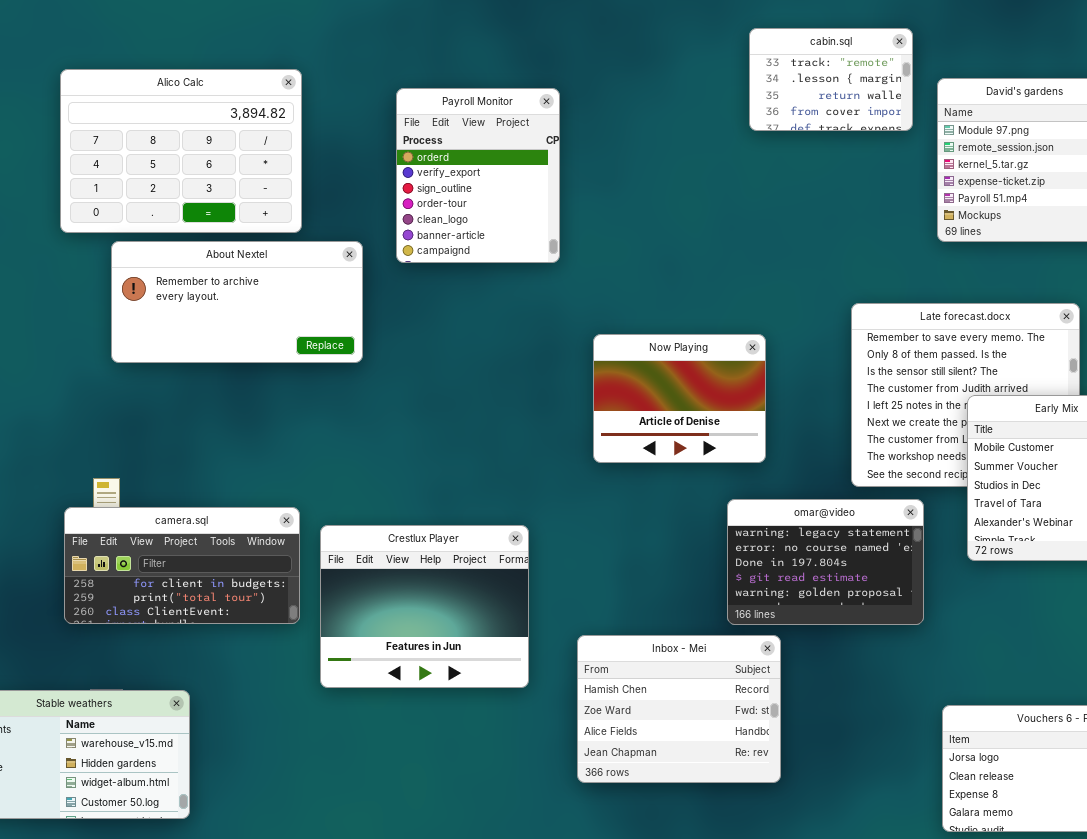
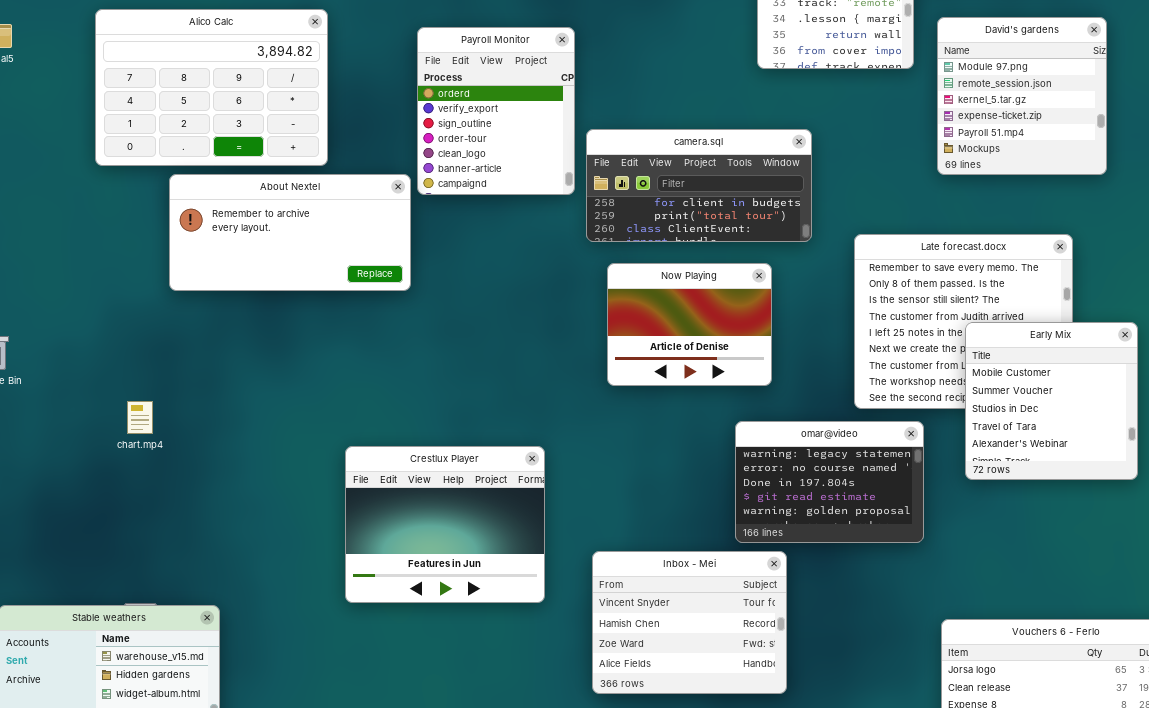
About Nextel: [111,241,363,363] -> [169,174,411,291], moved
camera.sql: [64,507,300,624] -> [586,129,812,242], moved
Inbox - Mei: [577,635,781,783] -> [592,551,787,694], scrolled up 1 row

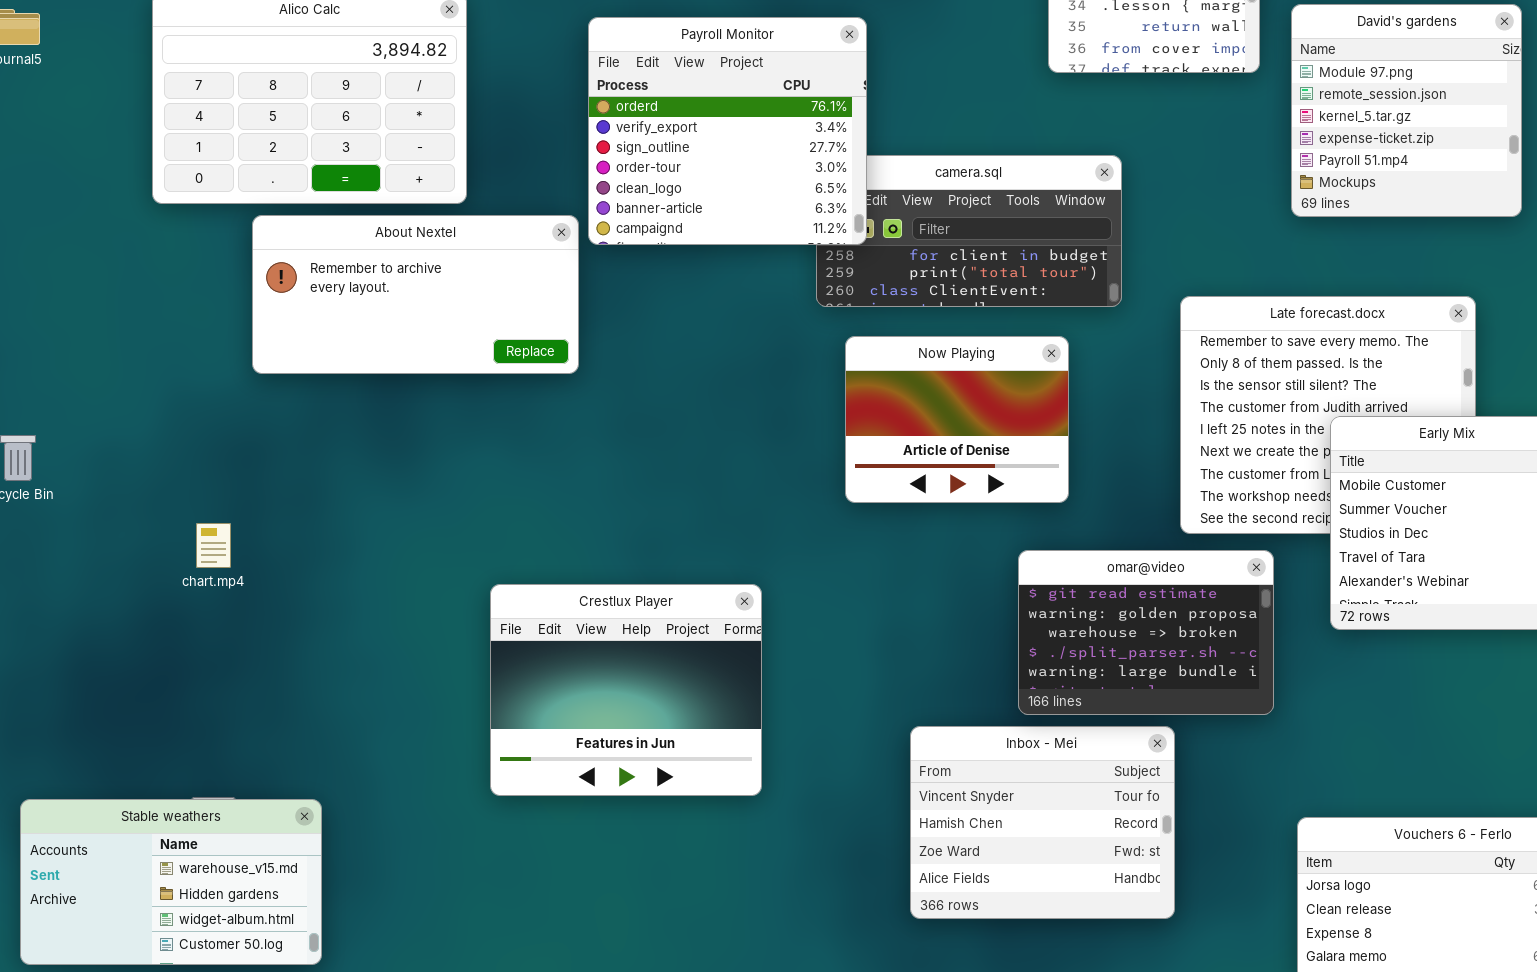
Payroll Monitor: [417,27,575,195] -> [588,17,867,245], resized
omar@video: [735,421,924,543] -> [1018,550,1274,715], scrolled down 3 rows
Inbox - Mei: [592,551,787,694] -> [910,726,1175,919], moved

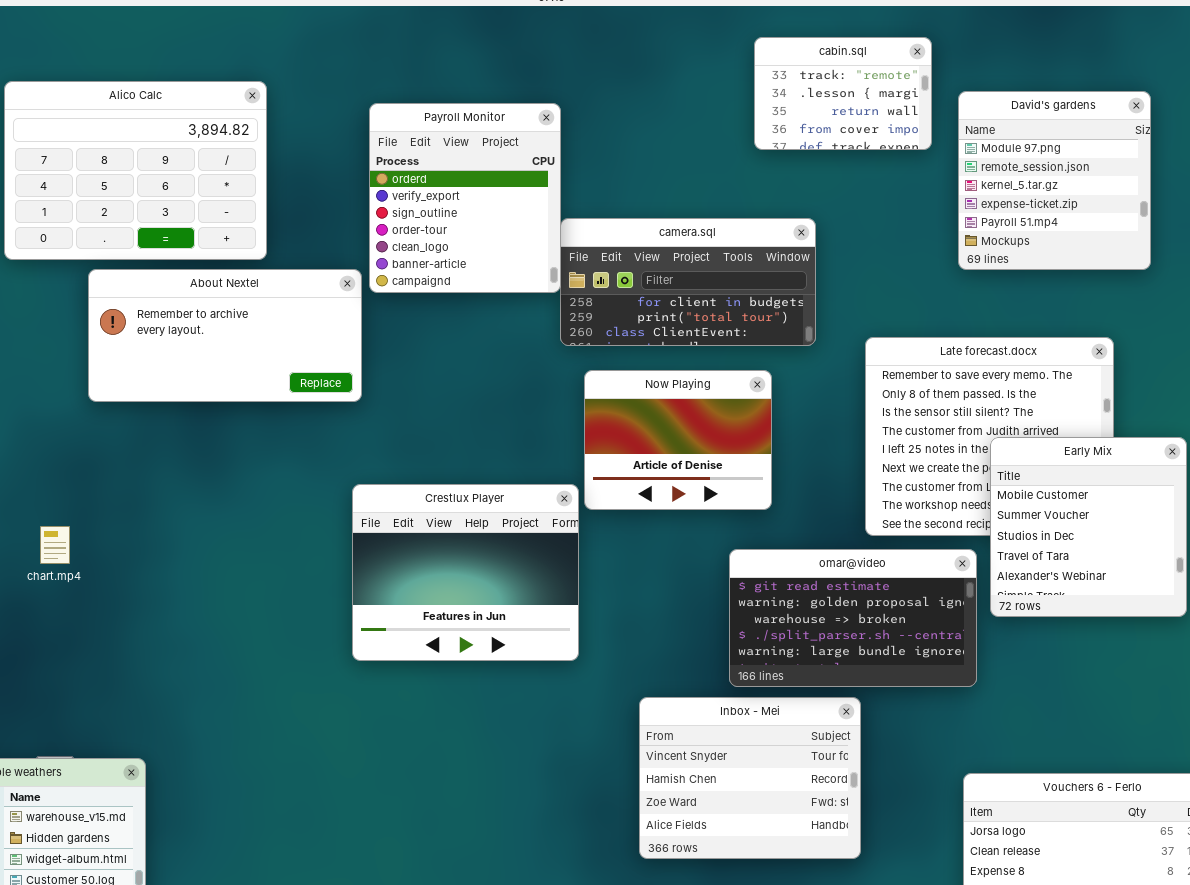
Payroll Monitor: [588,17,867,245] -> [369,103,561,293], resized
omar@video: [1018,550,1274,715] -> [729,549,977,687], resized
Crestlux Player: [490,584,762,796] -> [352,484,579,661], moved

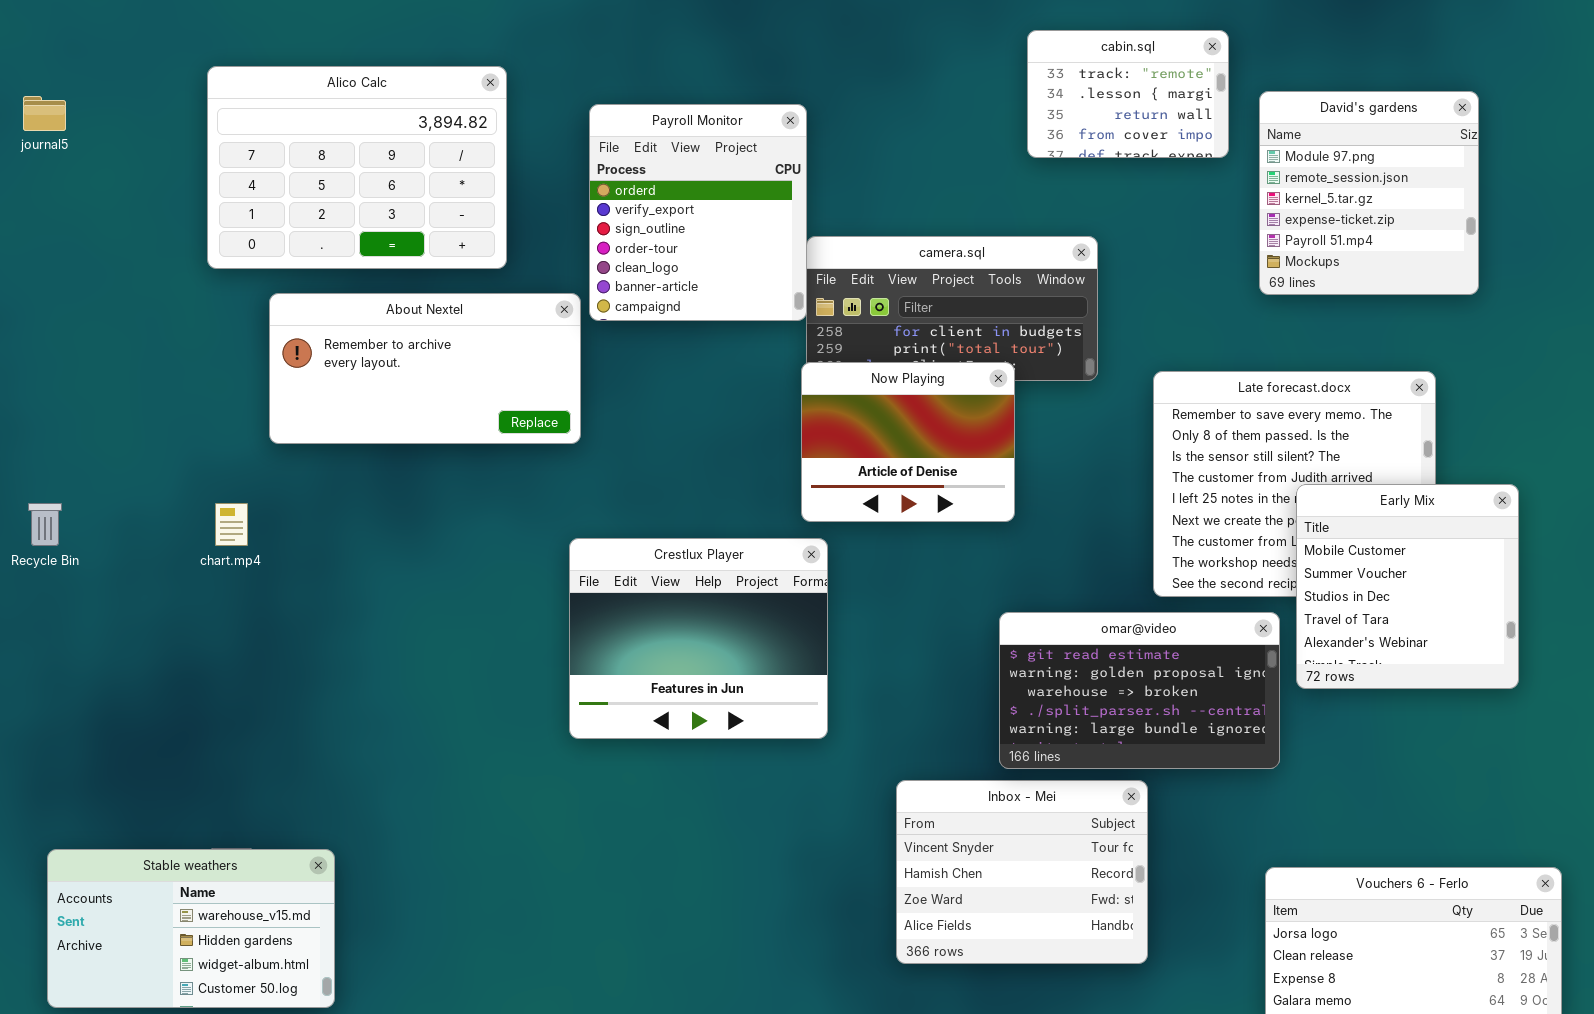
Alico Calc: [4,81,267,260] -> [207,66,507,269], moved
Now Playing: [584,370,772,510] -> [801,362,1015,522], moved
chart.mp4: [40,526,70,564] -> [215,503,248,546], moved

